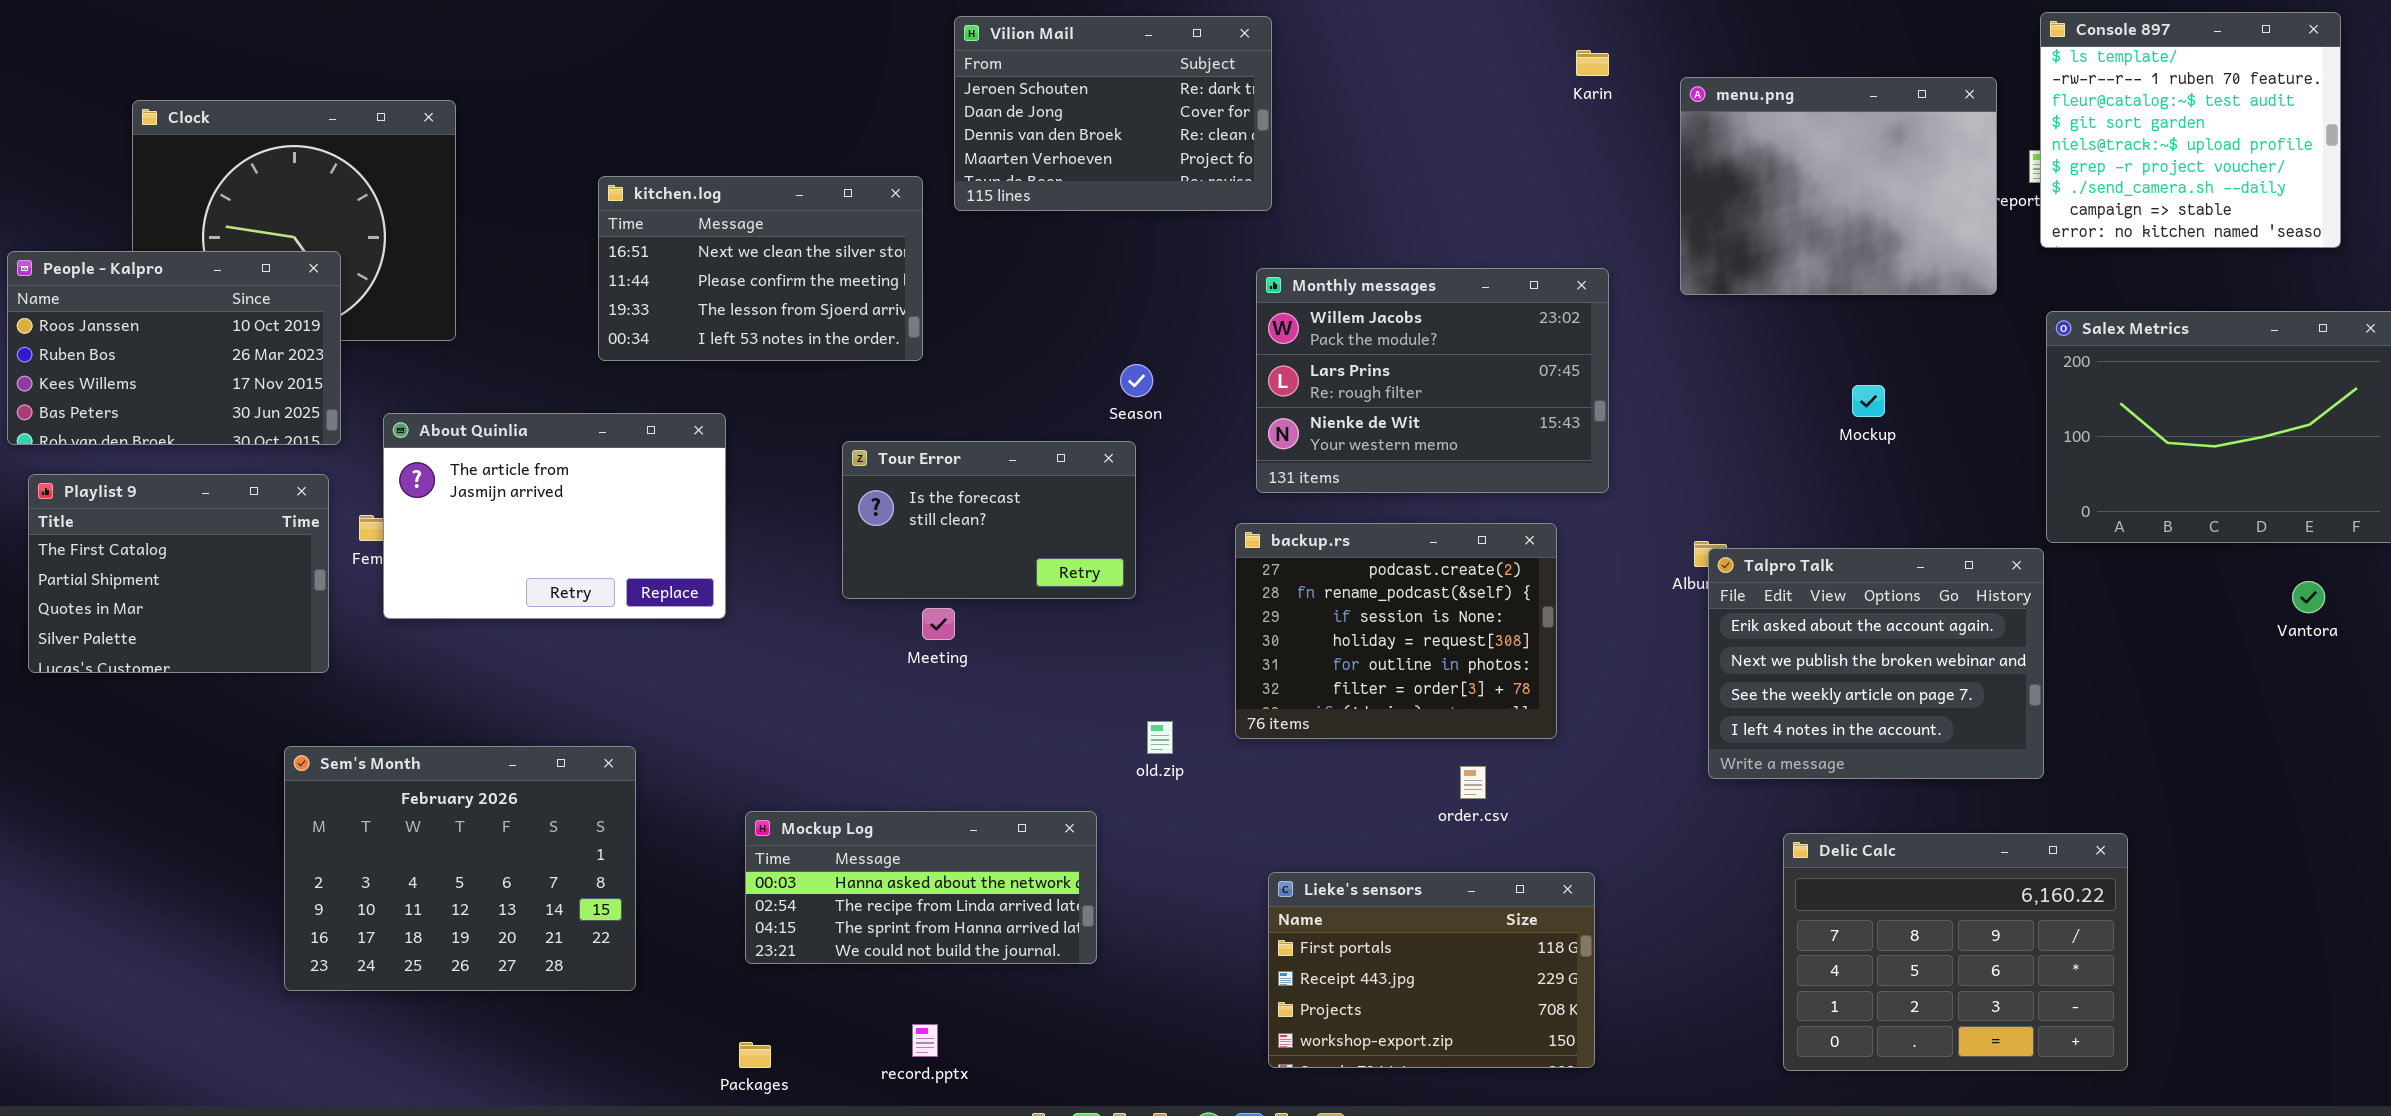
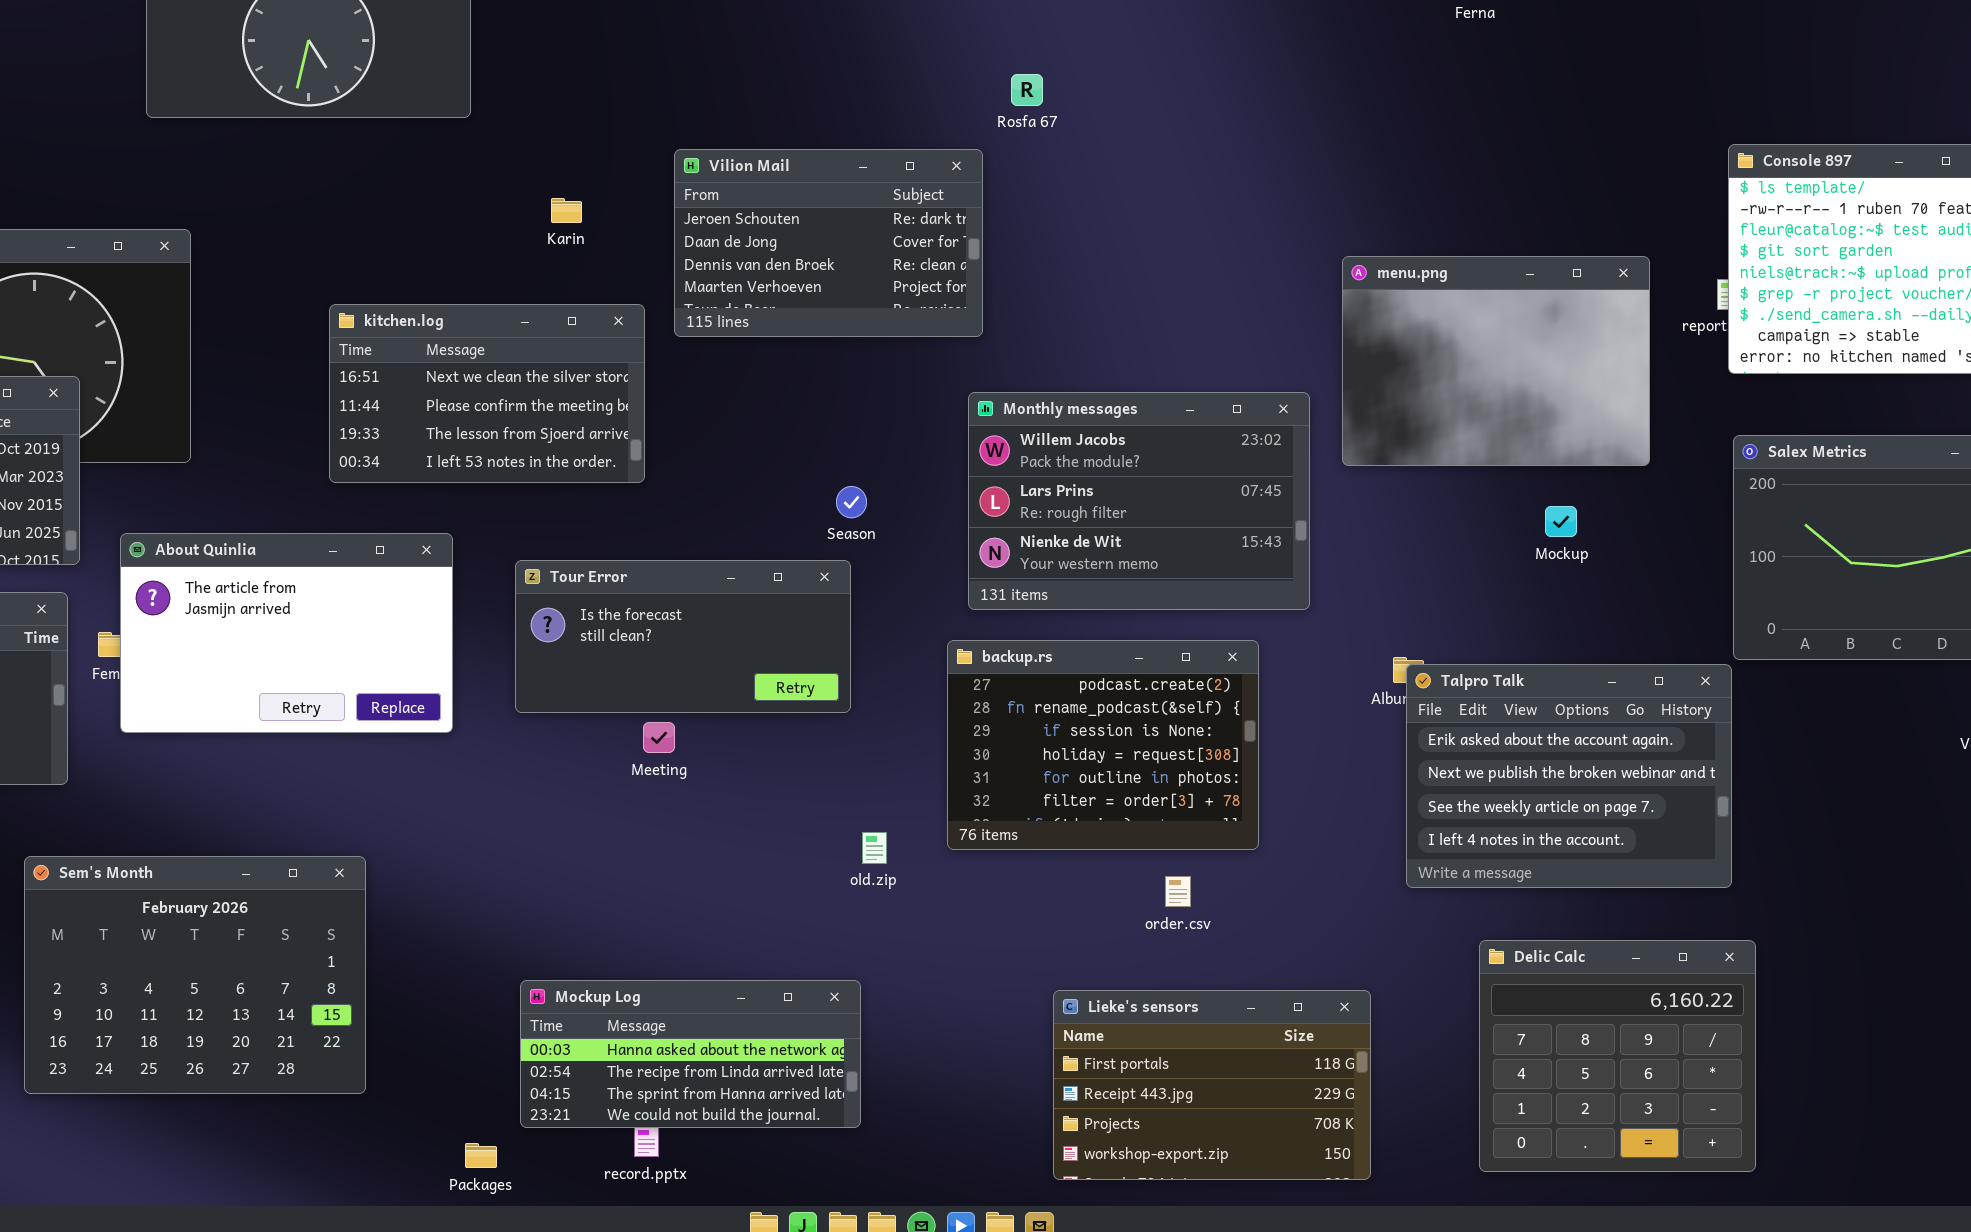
Karin: [1576,50,1609,76] -> [551,198,582,223], moved
menu.png: [1680,77,1997,295] -> [1342,256,1650,466], moved
Tour Error: [842,441,1136,599] -> [515,560,851,713], resized
Mockup Log: [745,811,1097,964] -> [520,980,861,1128], moved
Delic Calc: [1783,833,2128,1071] -> [1479,940,1756,1172], resized
Lieke's sensors: [1268,872,1595,1068] -> [1053,990,1371,1180], moved

